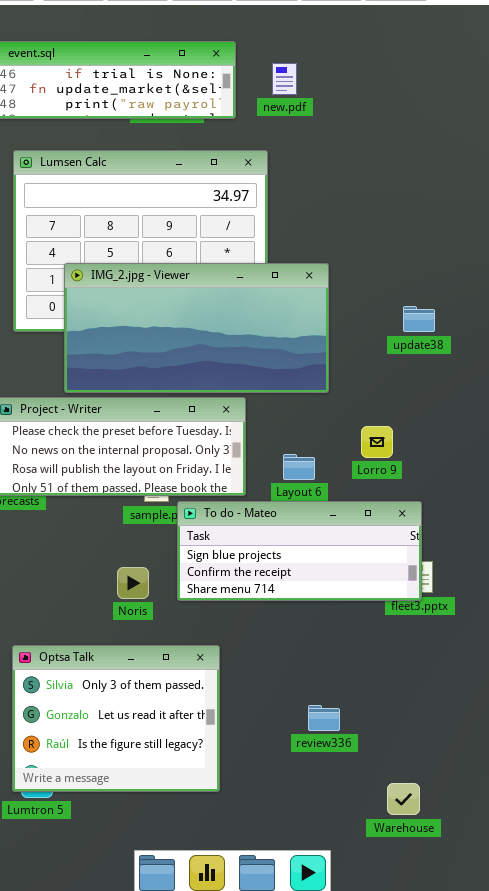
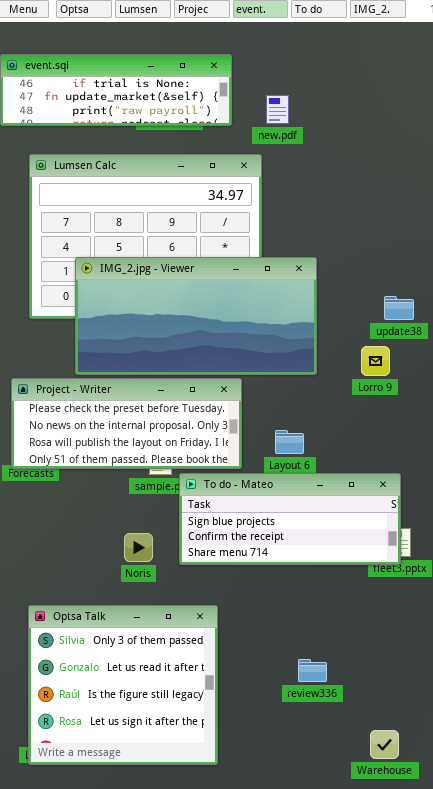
new.pdf: [272,63,297,95] -> [266,95,289,124], moved
Lorro 9: [361,426,393,458] -> [361,346,390,376], moved
Optsa Talk: [12,645,220,792] -> [28,605,218,765], resized

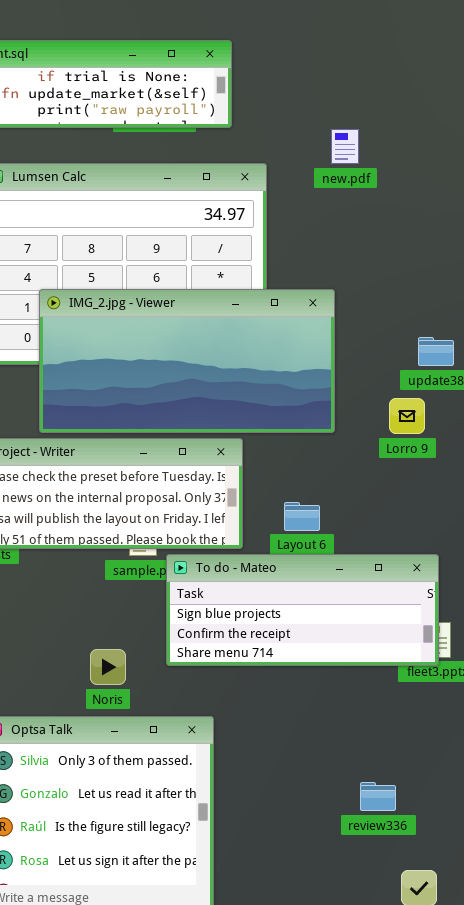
new.pdf: [266,95,289,124] -> [331,129,359,164], moved
Noris: [124,533,153,562] -> [90,649,126,685], moved
review336: [298,659,327,682] -> [360,782,396,811], moved

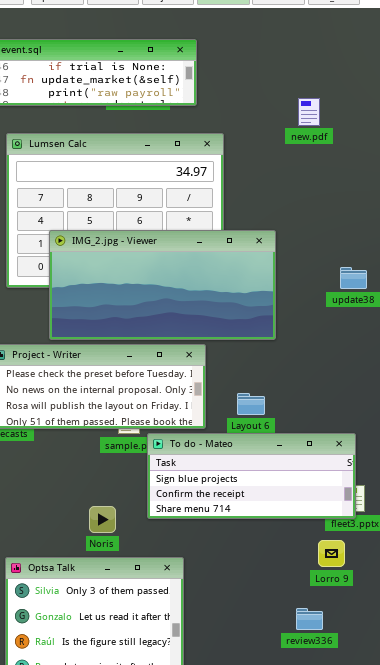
new.pdf: [331,129,359,164] -> [298,98,320,126], moved
Lorro 9: [389,398,425,434] -> [318,540,345,567], moved

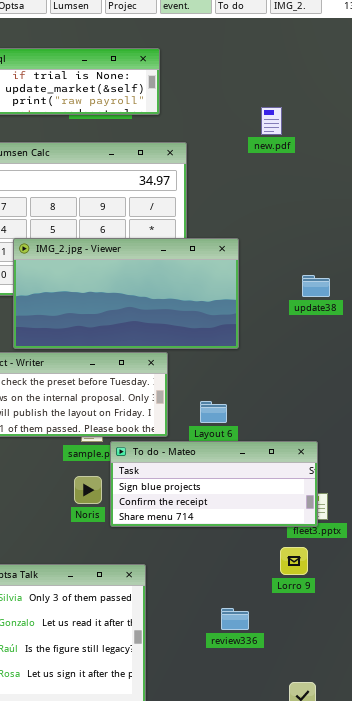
Noris: [89,506,116,533] -> [74,476,102,504], moved
review336: [296,608,323,630] -> [221,608,249,630], moved

